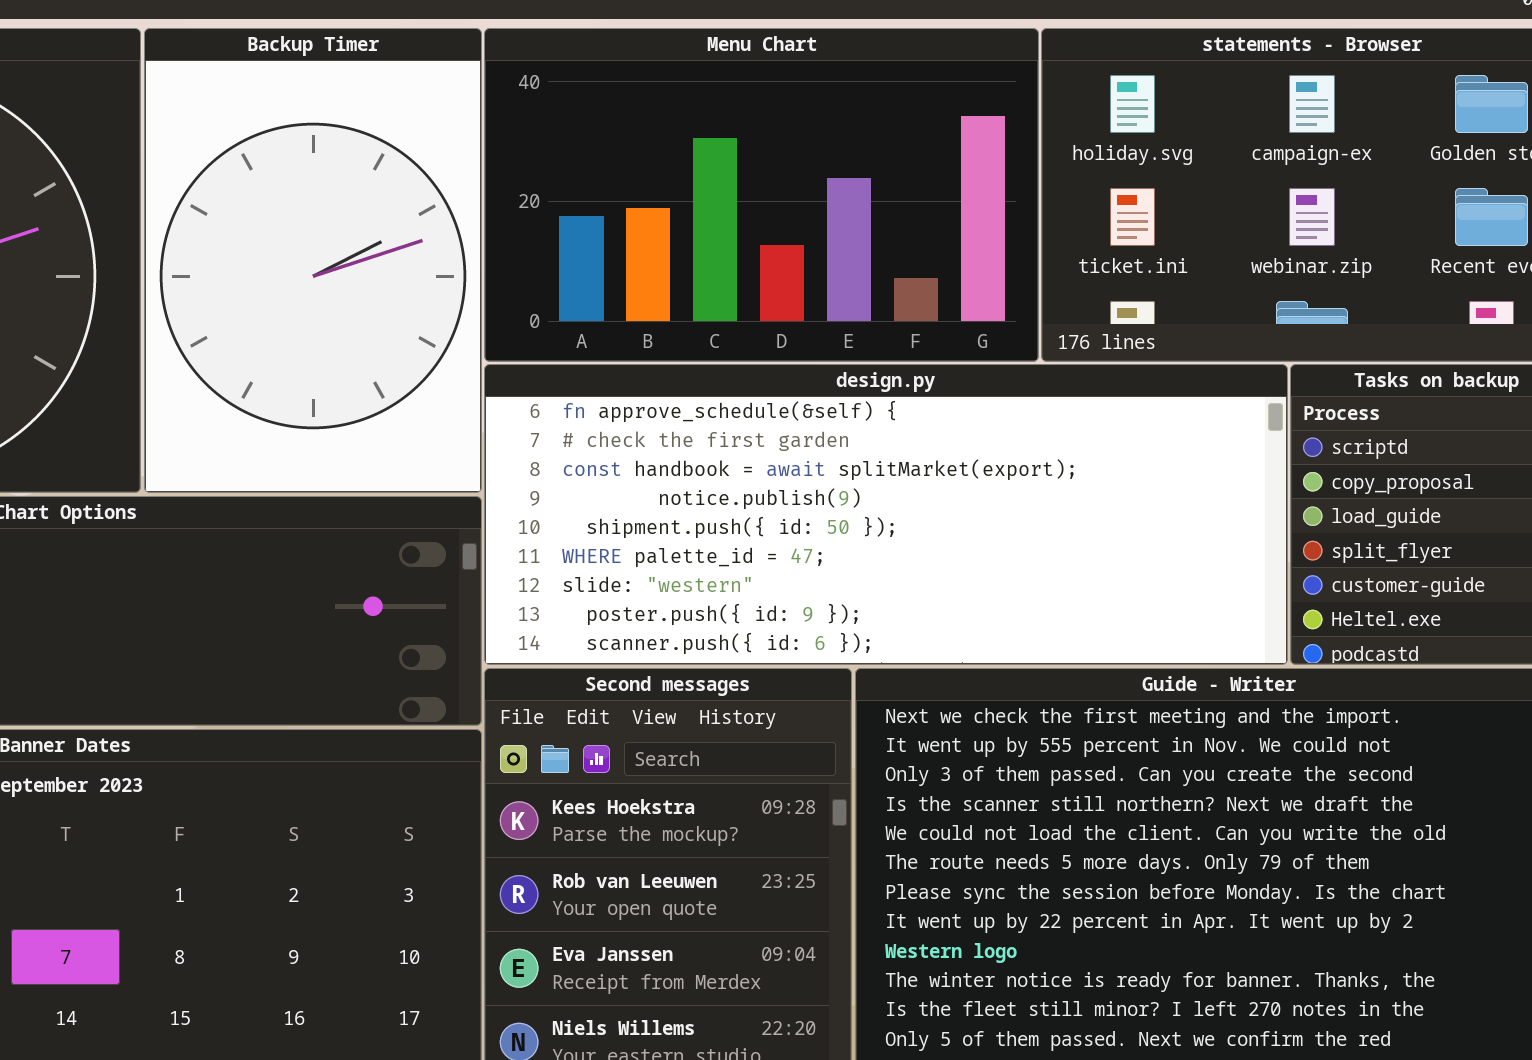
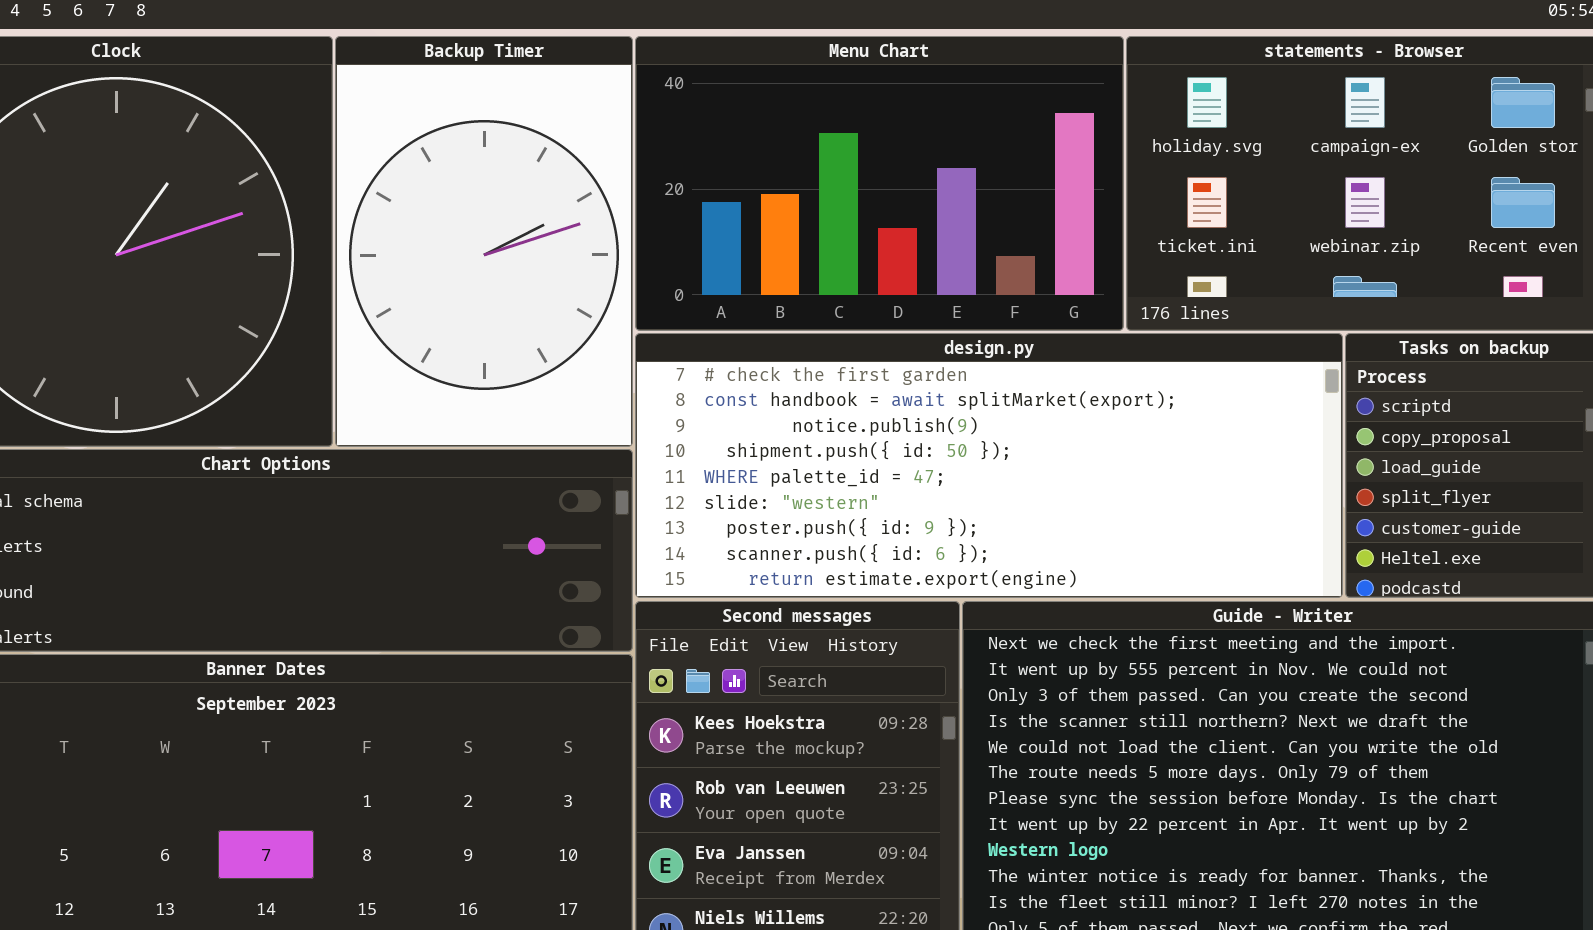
design.py: [484,364,1288,665] -> [635,333,1343,598], scrolled down 1 row

